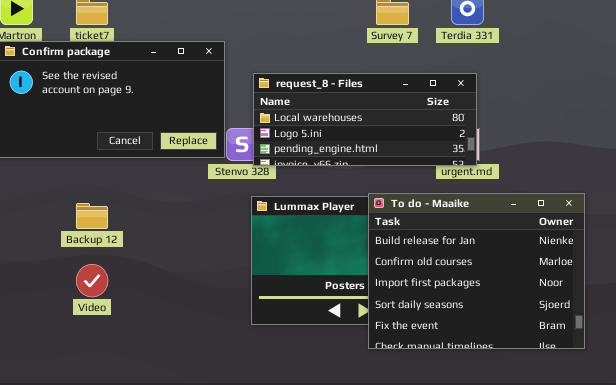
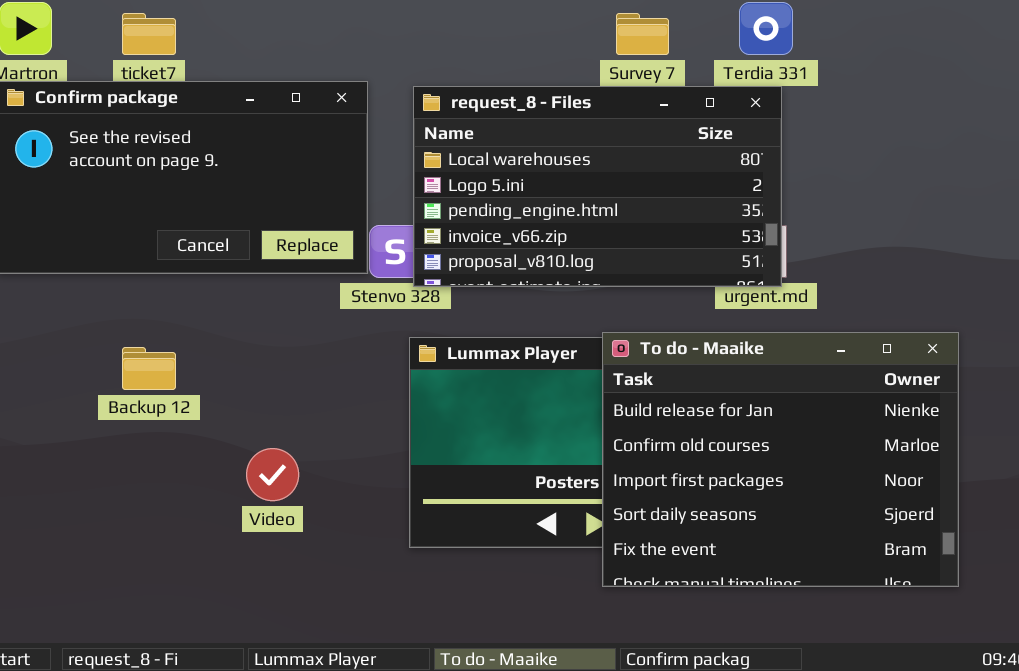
request_8 - Files: [253,73,477,166] -> [413,86,782,287], resized
Video: [76,264,108,297] -> [246,448,299,501], moved

